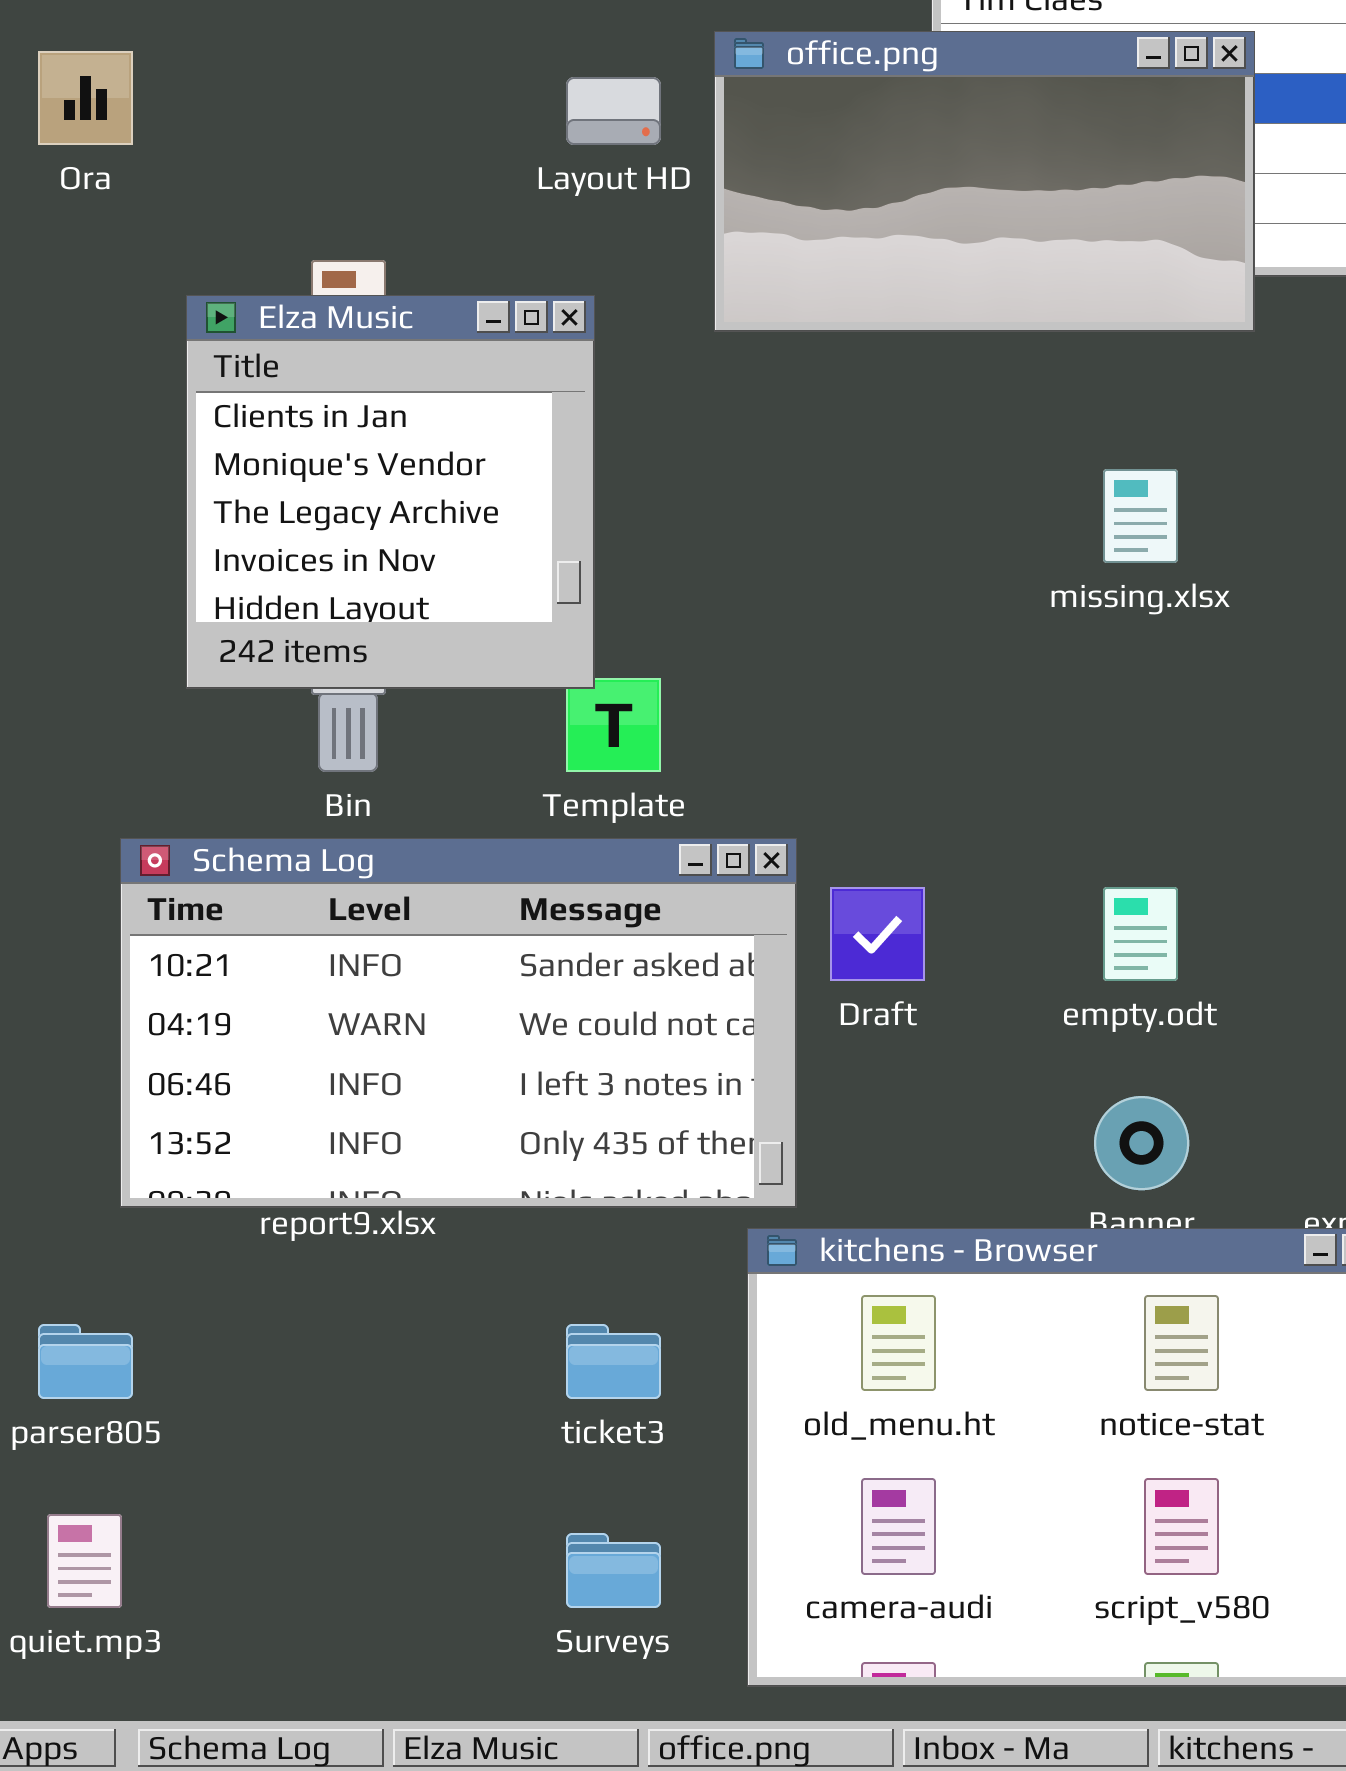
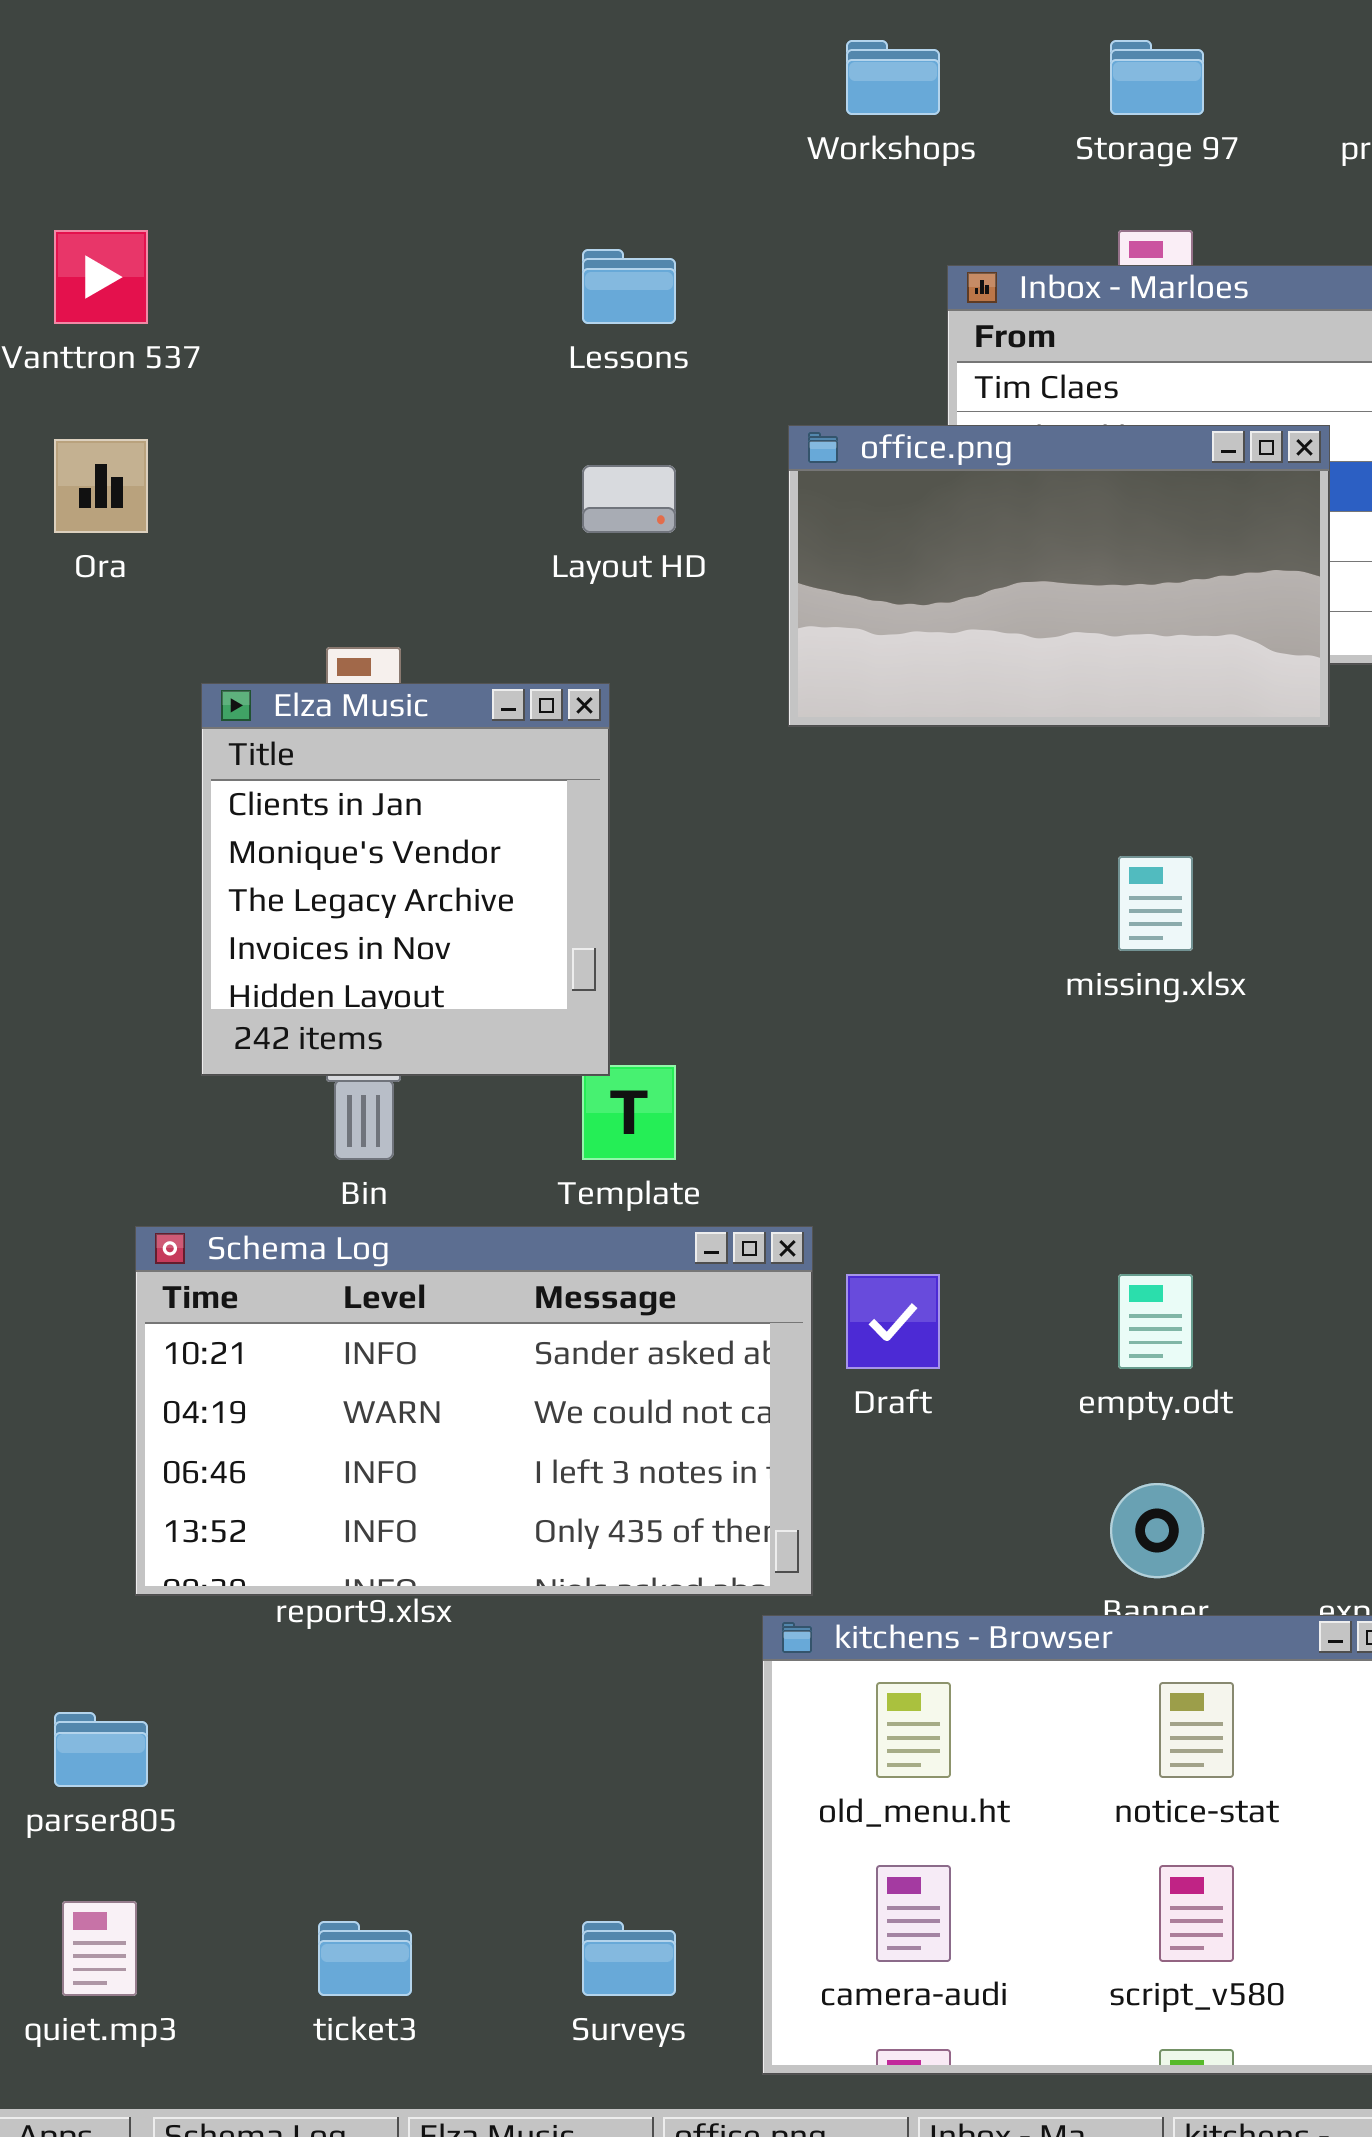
office.png: [714,31,1255,332] -> [788,425,1330,727], moved
ticket3: [566,1324,661,1399] -> [318,1921,412,1996], moved

